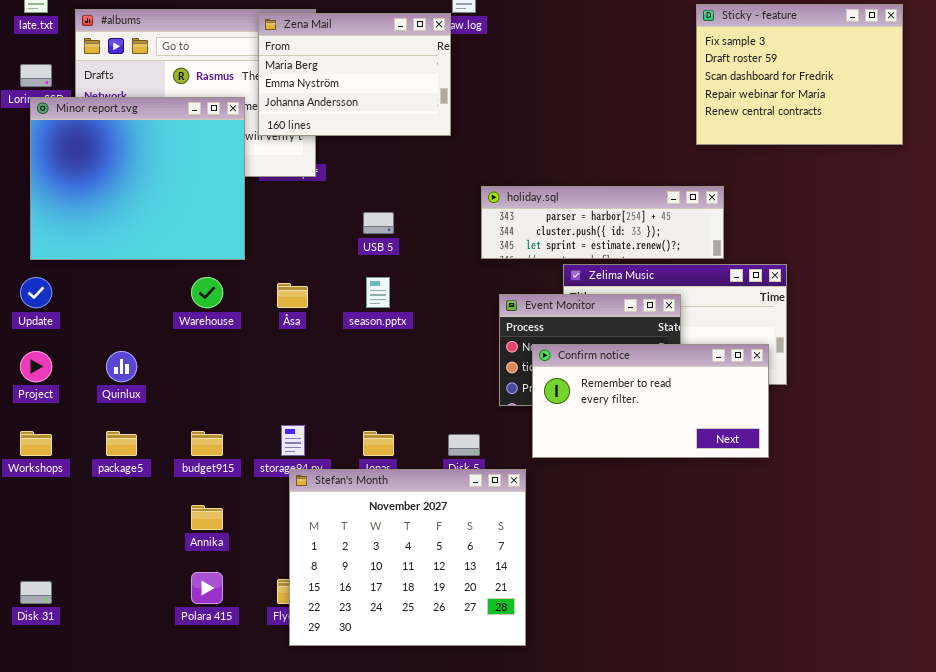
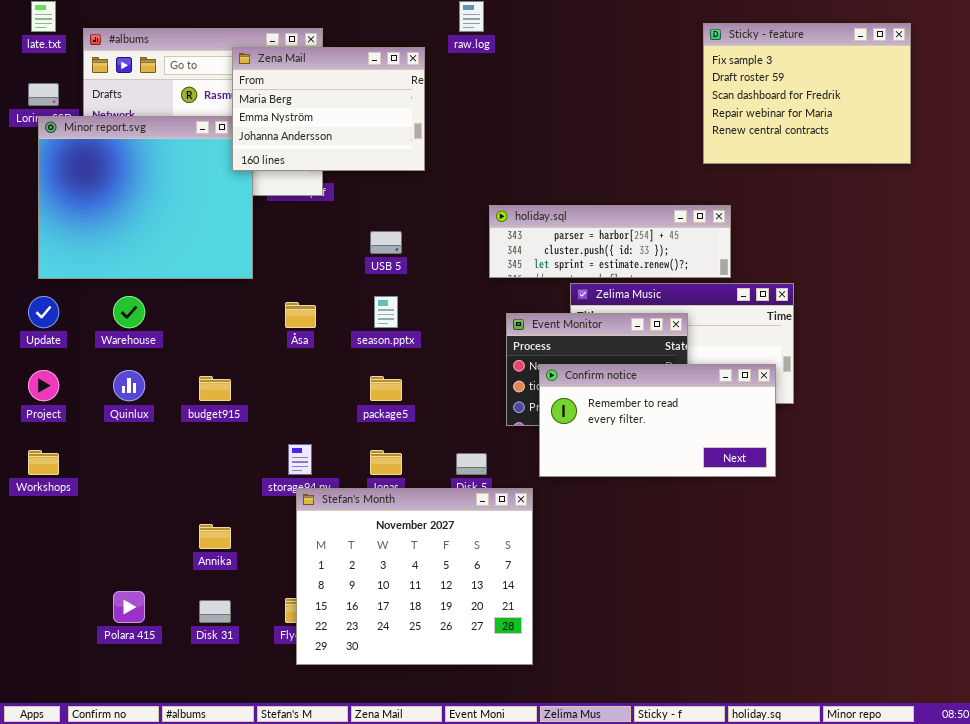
Zena Mail: [258,13,451,136] -> [232,47,425,171], moved
Warehouse: [191,277,223,308] -> [113,296,145,328], moved
package5: [106,431,137,456] -> [370,376,402,401], moved
budget915: [191,431,223,456] -> [199,376,231,401], moved
Polara 415: [191,572,223,604] -> [113,591,145,623], moved
Disk 31: [20,581,52,604] -> [199,600,231,623], moved

